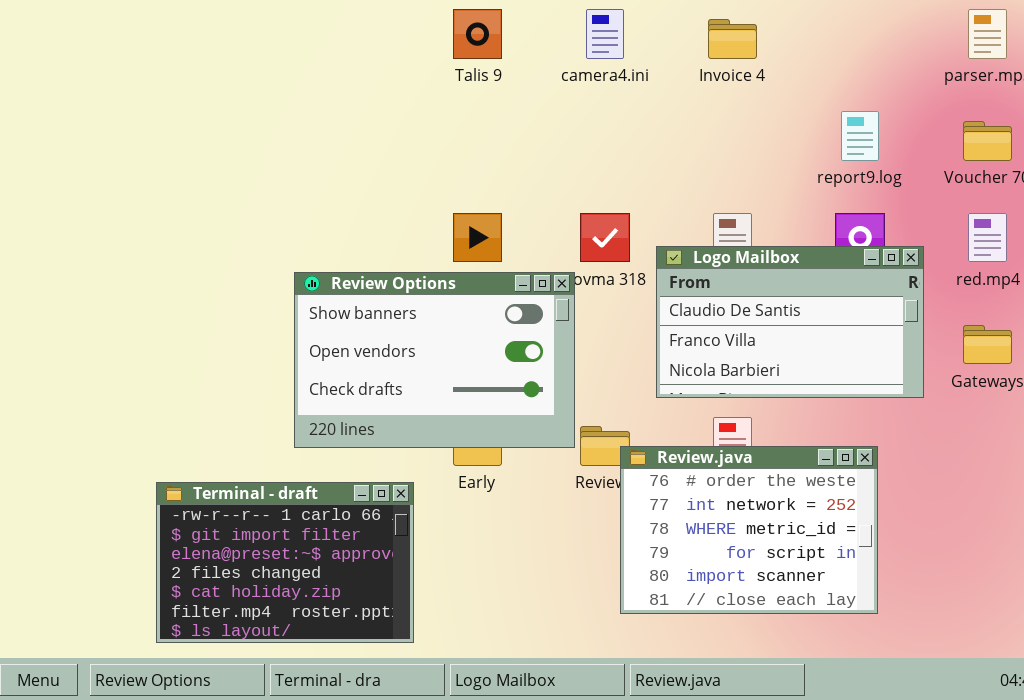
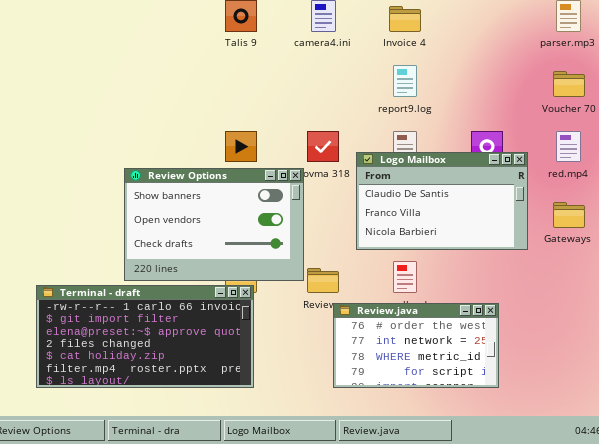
report9.log: [841,111,879,161] -> [393,65,417,97], moved
Review.java: [620,446,878,614] -> [333,303,499,388], resized
Terminal - draft: [156,482,414,643] -> [36,285,254,388], moved, resized

